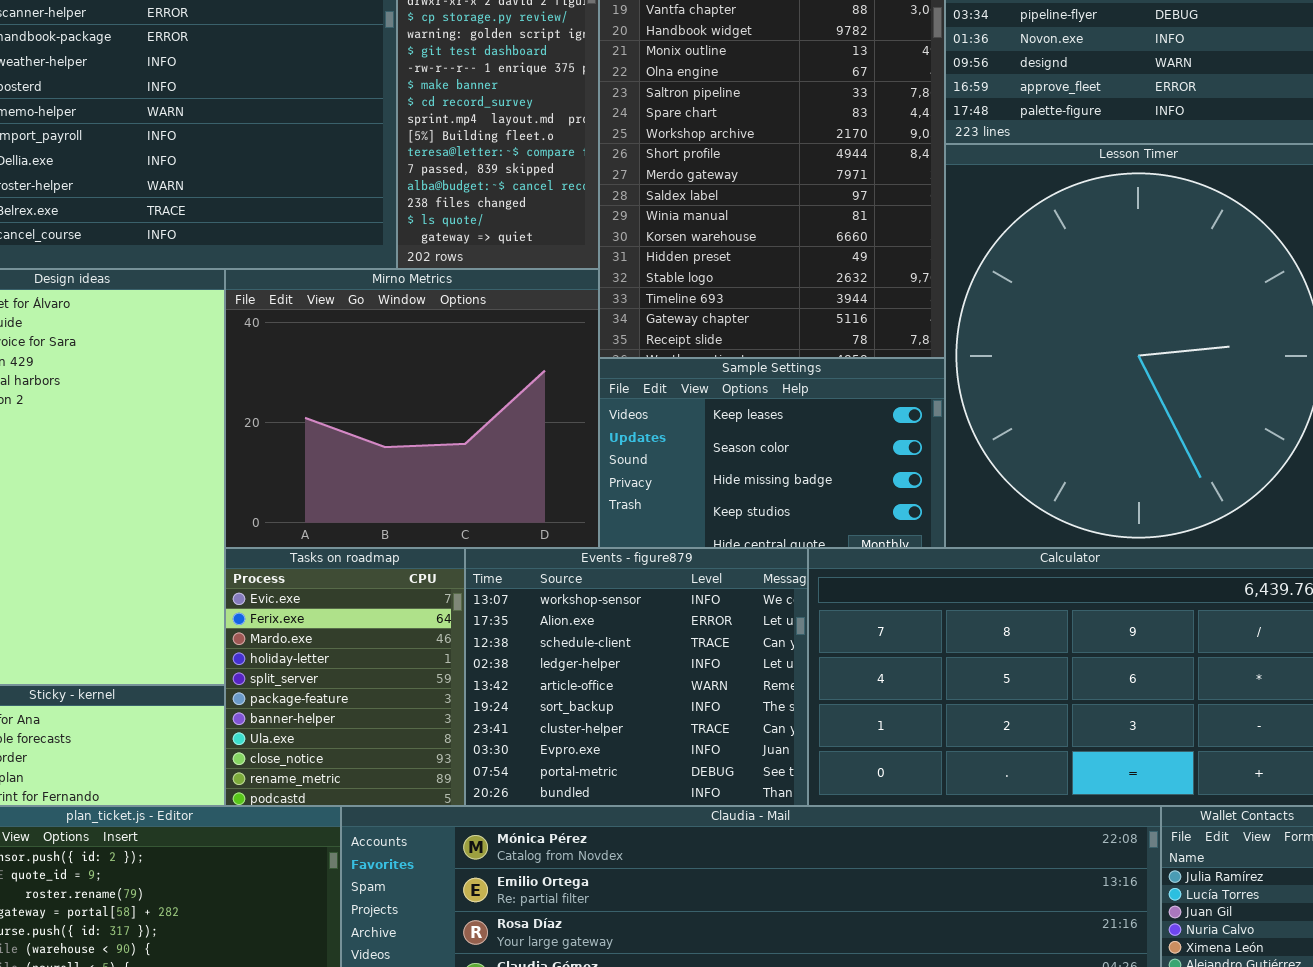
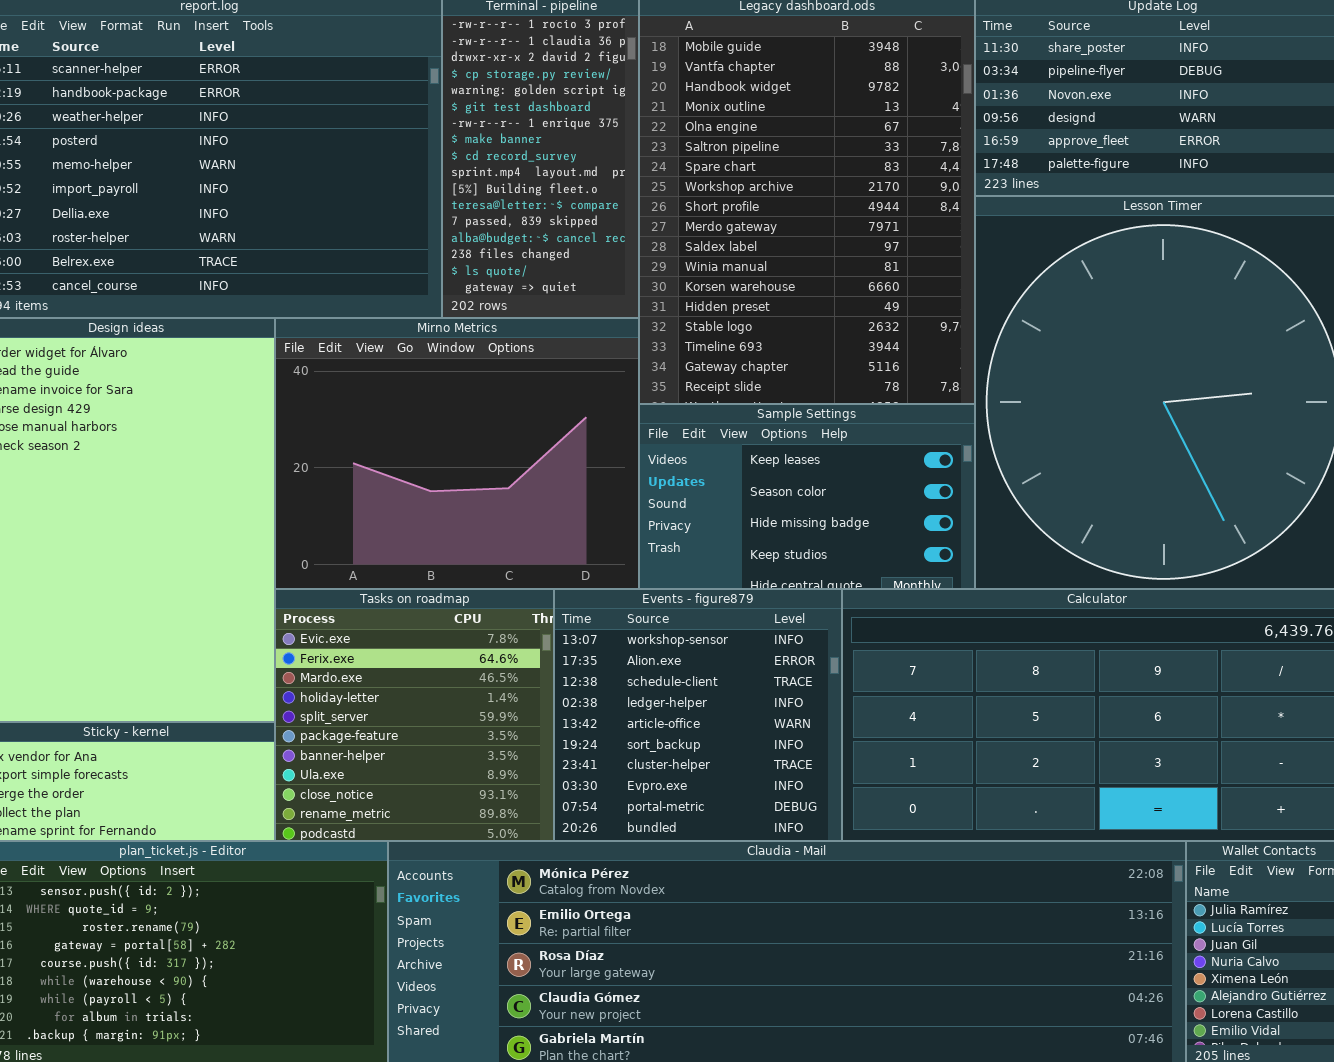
Tasks on roadmap: [225,548,465,806] -> [275,589,554,841], resized
Events - figure879: [465,548,808,806] -> [554,589,842,841], resized

